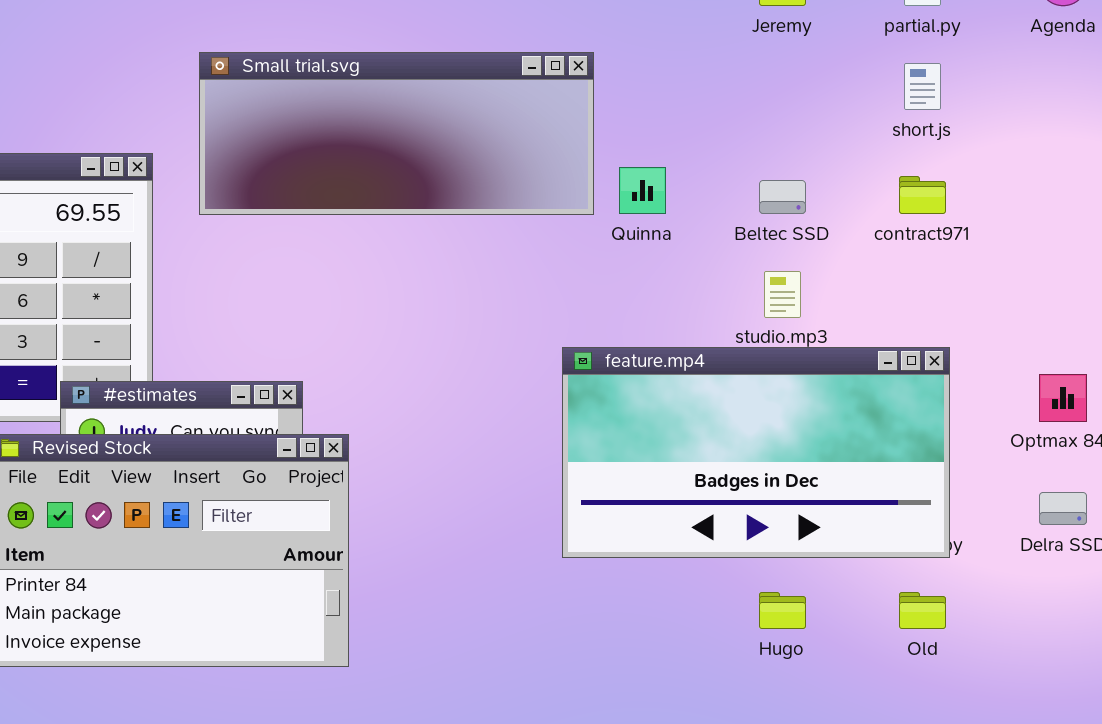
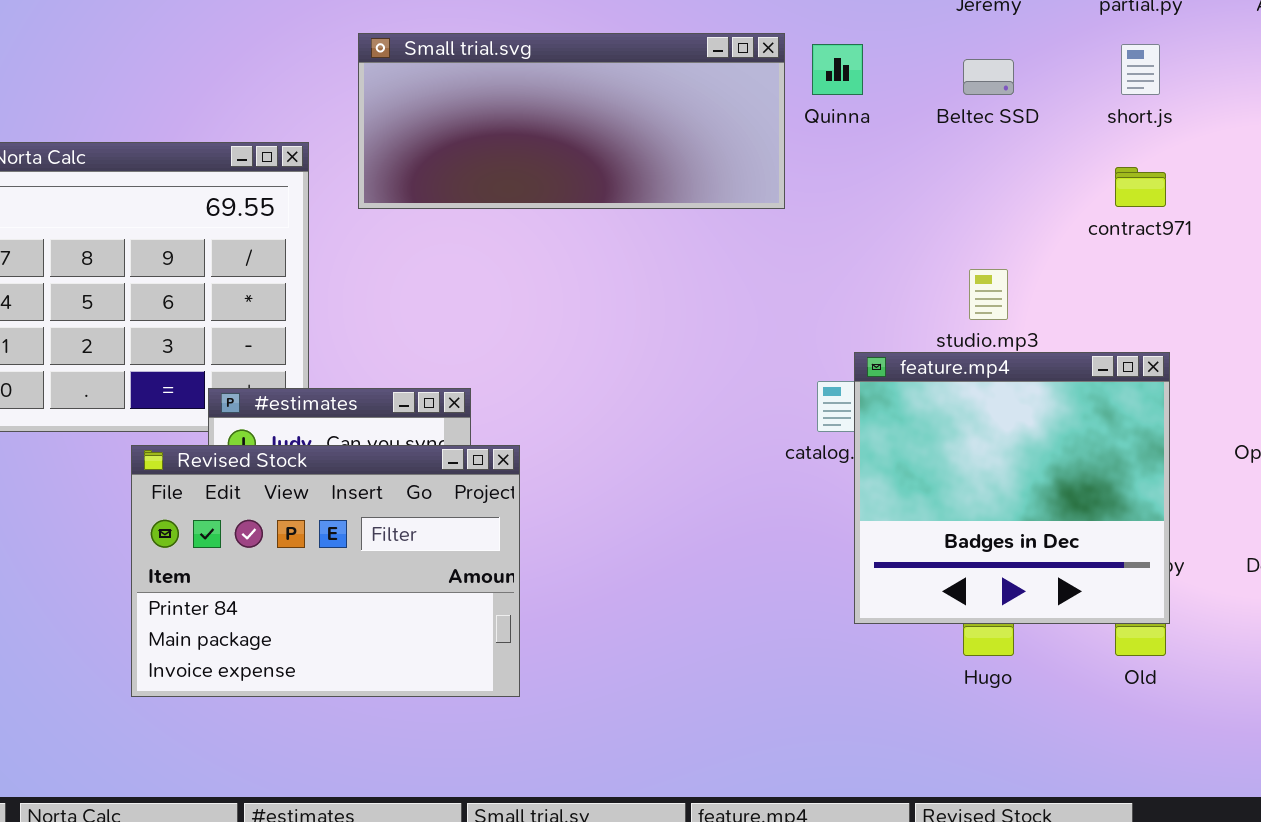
Quinna: [619,167,666,214] -> [812,44,863,95], moved
Beltec SSD: [759,180,806,214] -> [963,59,1014,95], moved
feature.mp4: [562,347,950,558] -> [854,352,1170,624], resized

